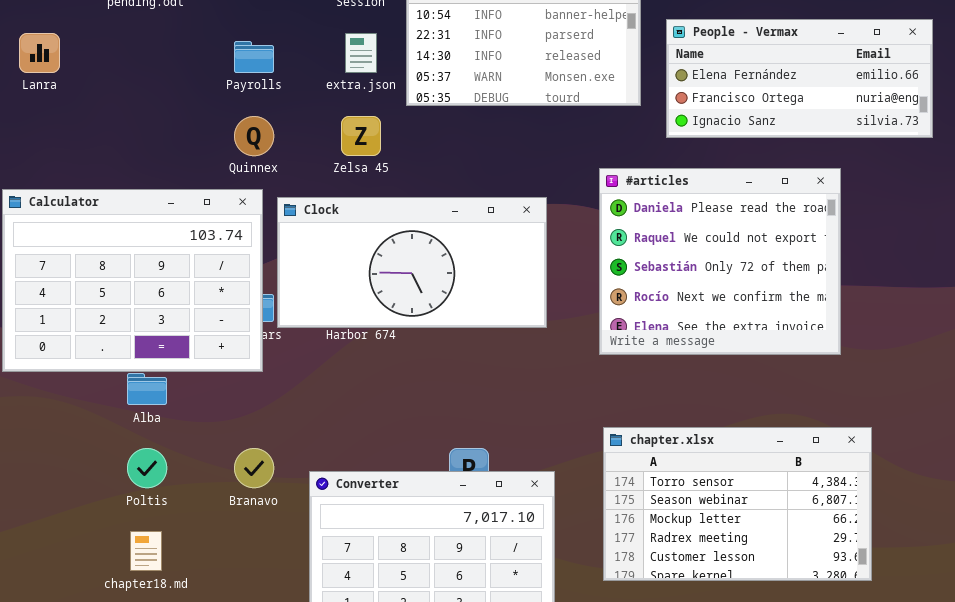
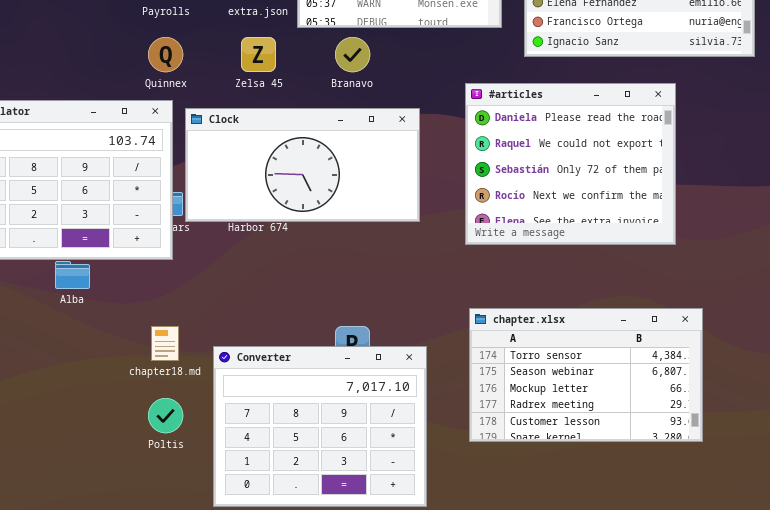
Poltis: [127,448,167,488] -> [148,398,183,433], moved
Branavo: [234,448,274,488] -> [335,37,370,72], moved
chapter18.md: [130,531,162,571] -> [151,326,179,361], moved

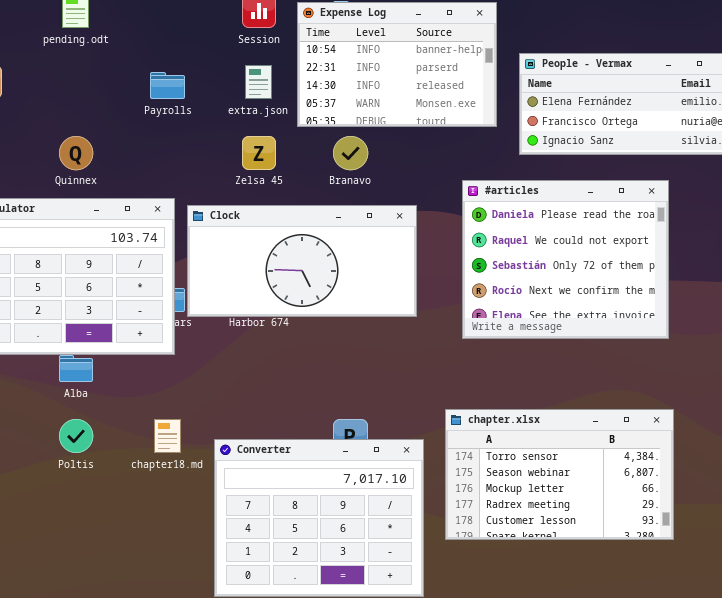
Quinnex: [148,37,183,72] -> [59,136,93,170], moved
chapter.xlsx: [469,308,703,442] -> [445,409,674,540], moved
Poltis: [148,398,183,433] -> [59,419,93,453], moved

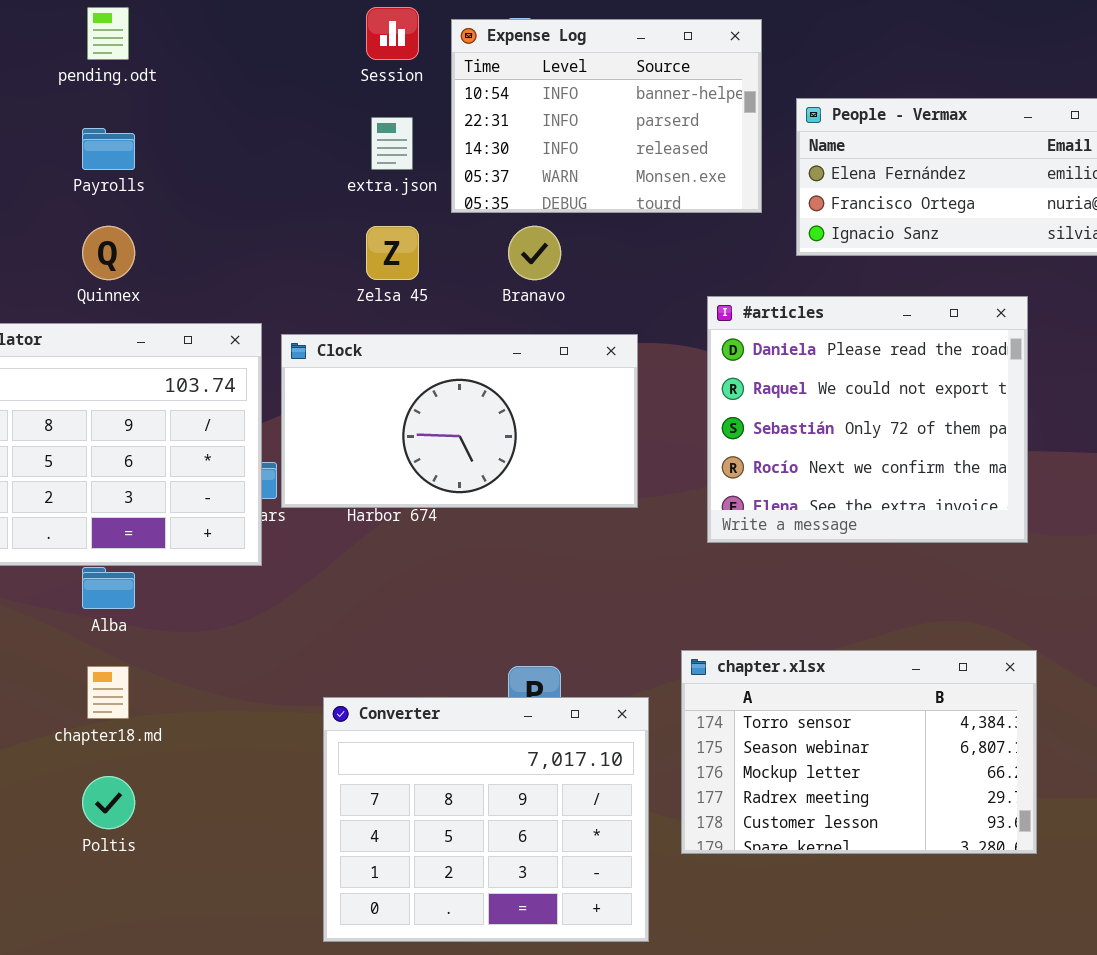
Payrolls: [150,72,185,99] -> [82,128,135,170], moved
Poltis: [59,419,93,453] -> [82,776,135,829], moved
chapter18.md: [154,419,181,453] -> [87,666,129,719], moved

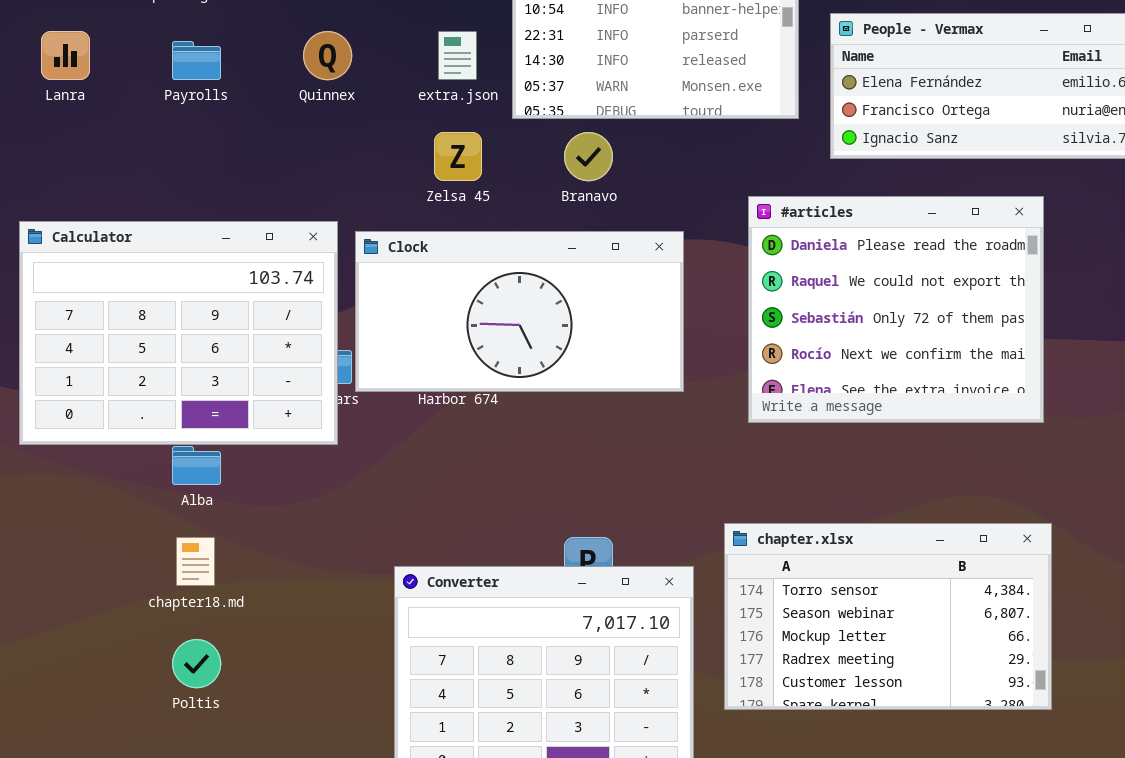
Quinnex: [82,226,135,280] -> [303,31,352,80], moved

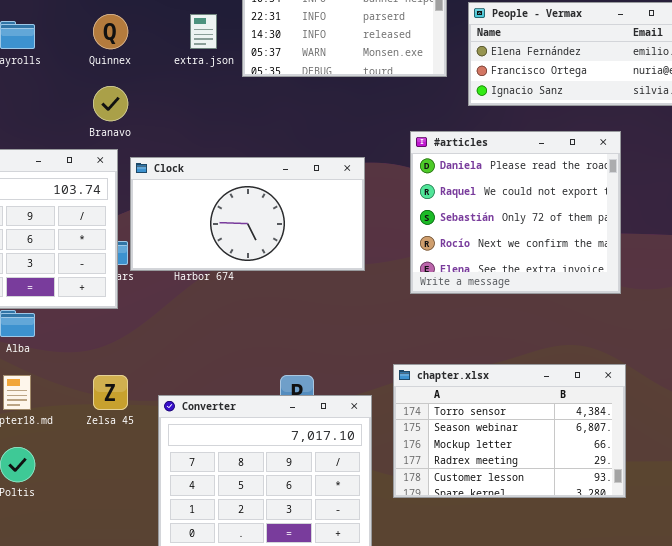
Zelsa 45: [434,132,482,181] -> [93,375,128,410], moved
Branavo: [564,132,613,181] -> [93,86,128,121], moved

